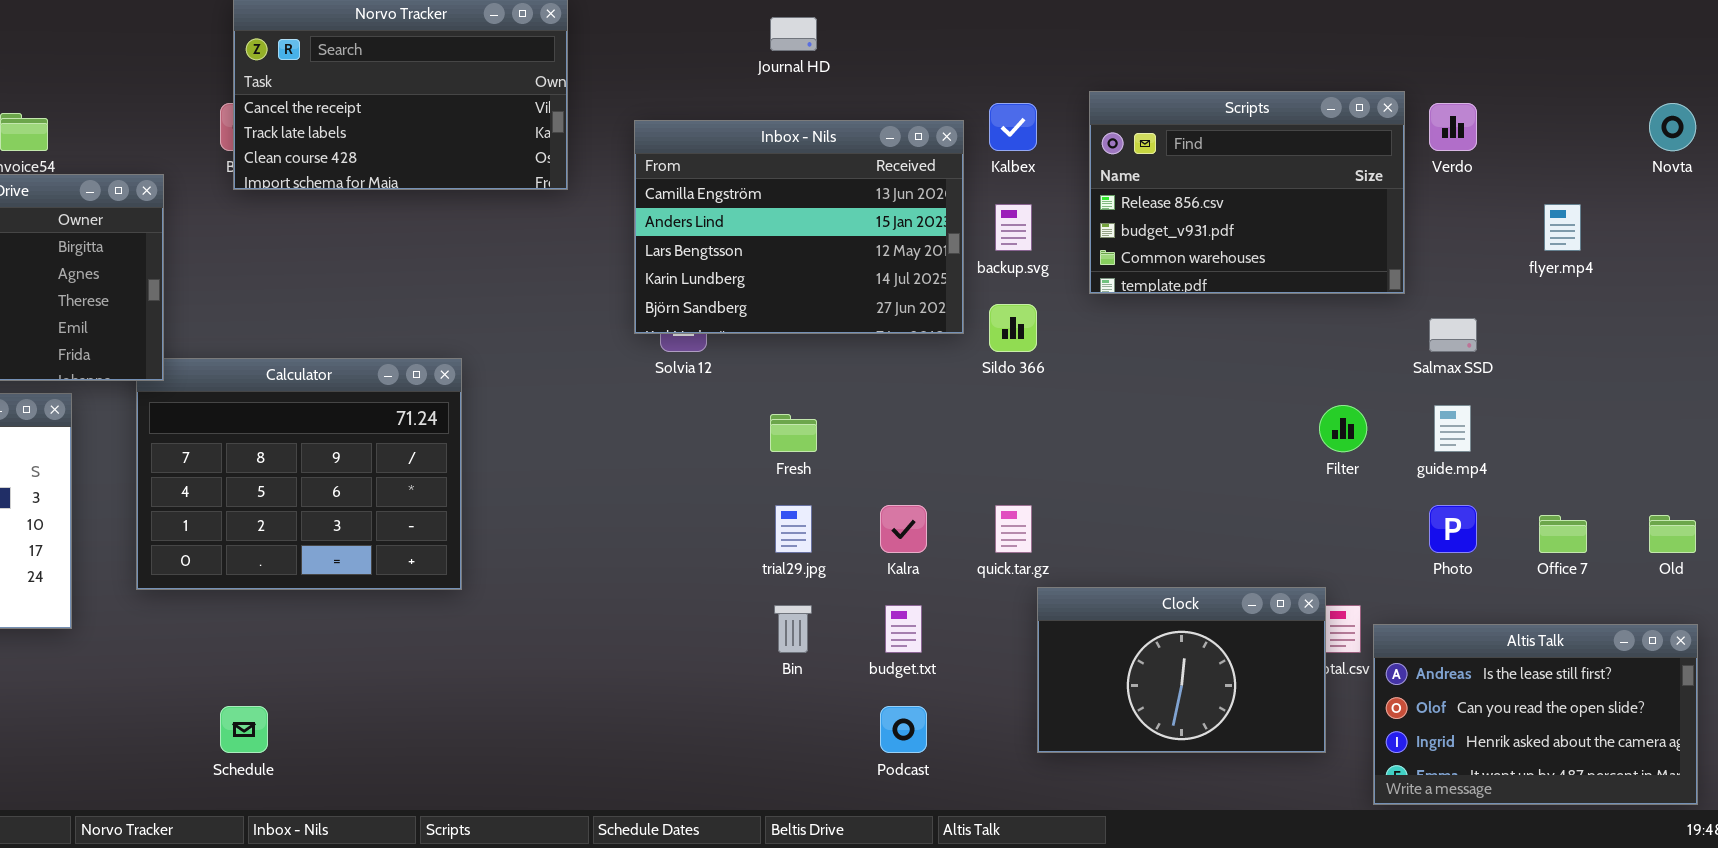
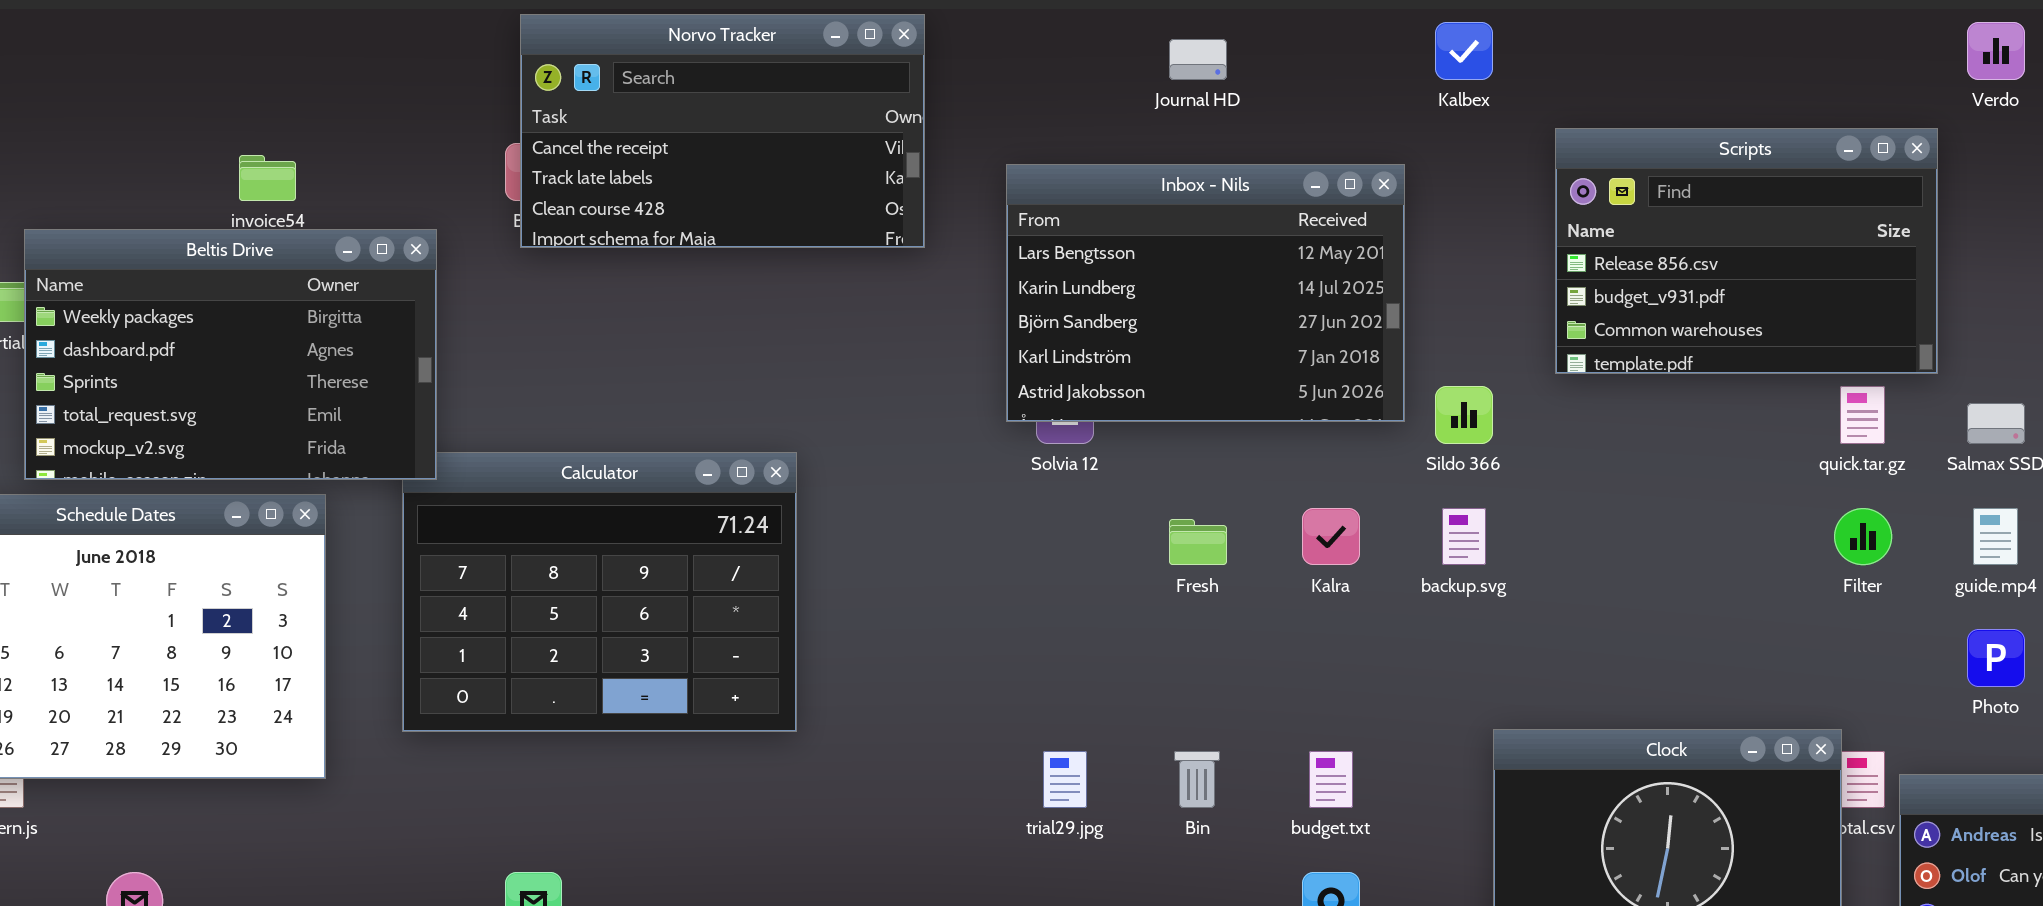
Kalbex: [989,103,1037,151] -> [1435,22,1493,80], moved
Verdo: [1429,103,1477,151] -> [1967,22,2025,80], moved
Inbox - Nils: [634,120,964,334] -> [1006,164,1405,422], scrolled down 2 rows
backup.svg: [995,204,1032,251] -> [1442,508,1486,565], moved
trial29.jpg: [775,505,812,553] -> [1043,751,1087,808], moved
Kalra: [880,505,927,553] -> [1302,508,1360,565], moved
quick.tar.gz: [995,505,1032,553] -> [1840,386,1885,444], moved

